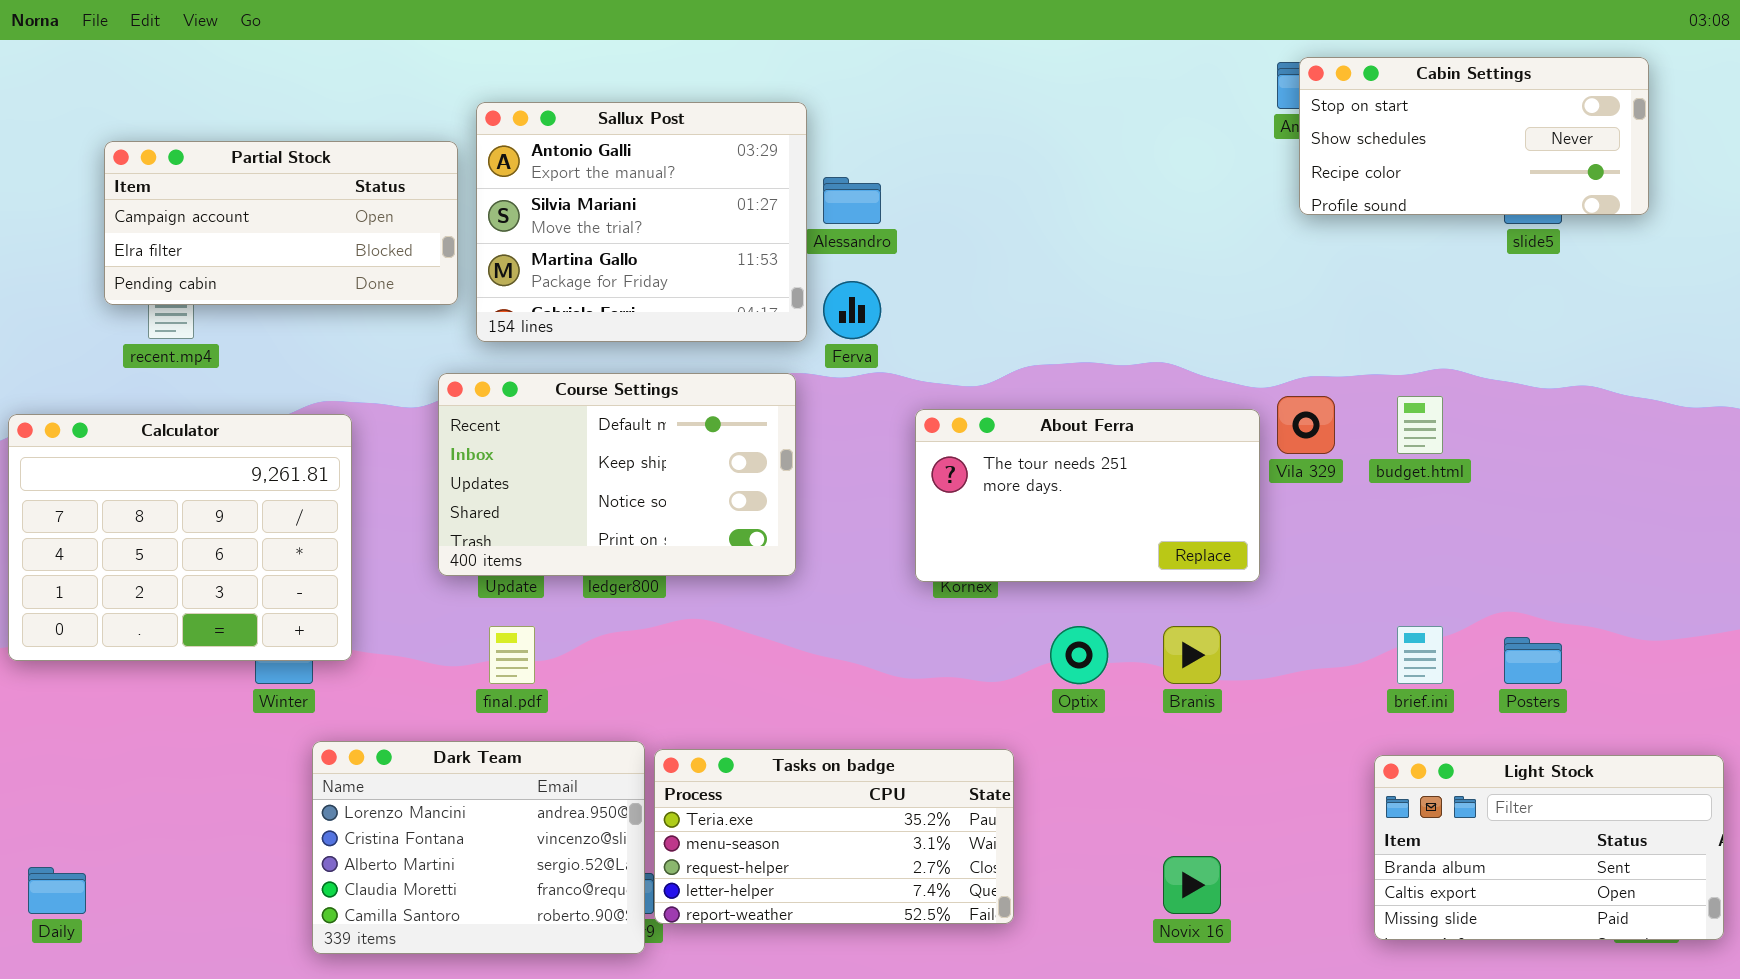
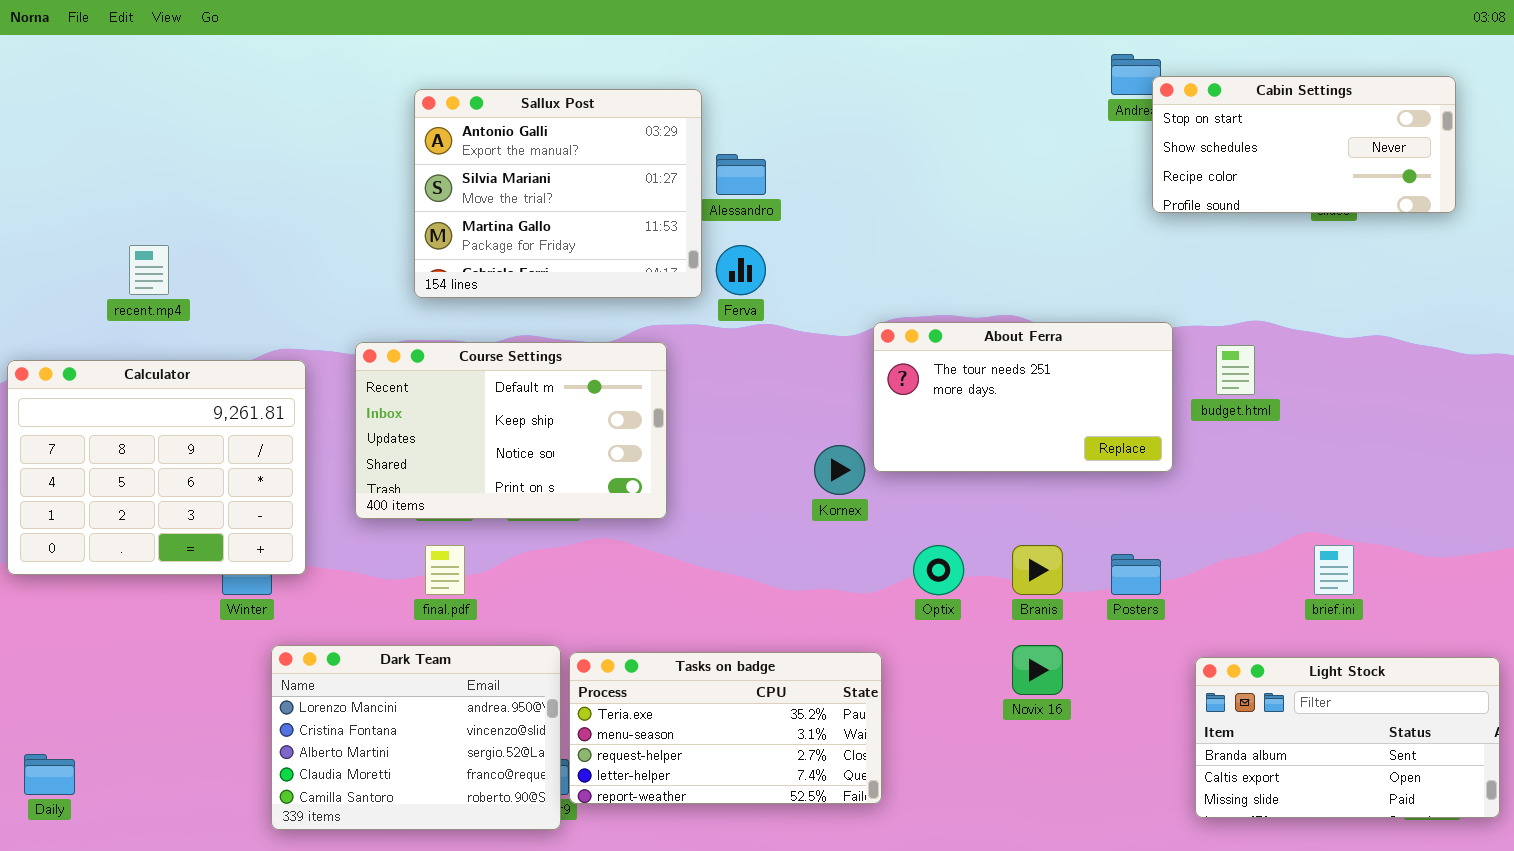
Cabin Settings: [1299,57,1649,215] -> [1152,76,1456,213], moved
Partial Stock: [104,141,458,305] -> none, closed
Course Settings: [438,373,796,576] -> [355,342,667,519], moved
About Ferra: [915,409,1260,582] -> [873,322,1173,472], moved
brief.ini: [1397,626,1443,684] -> [1314,545,1354,595], moved
Posters: [1504,637,1562,684] -> [1111,554,1161,595], moved
Novix 16: [1163,856,1221,914] -> [1012,645,1063,695], moved

